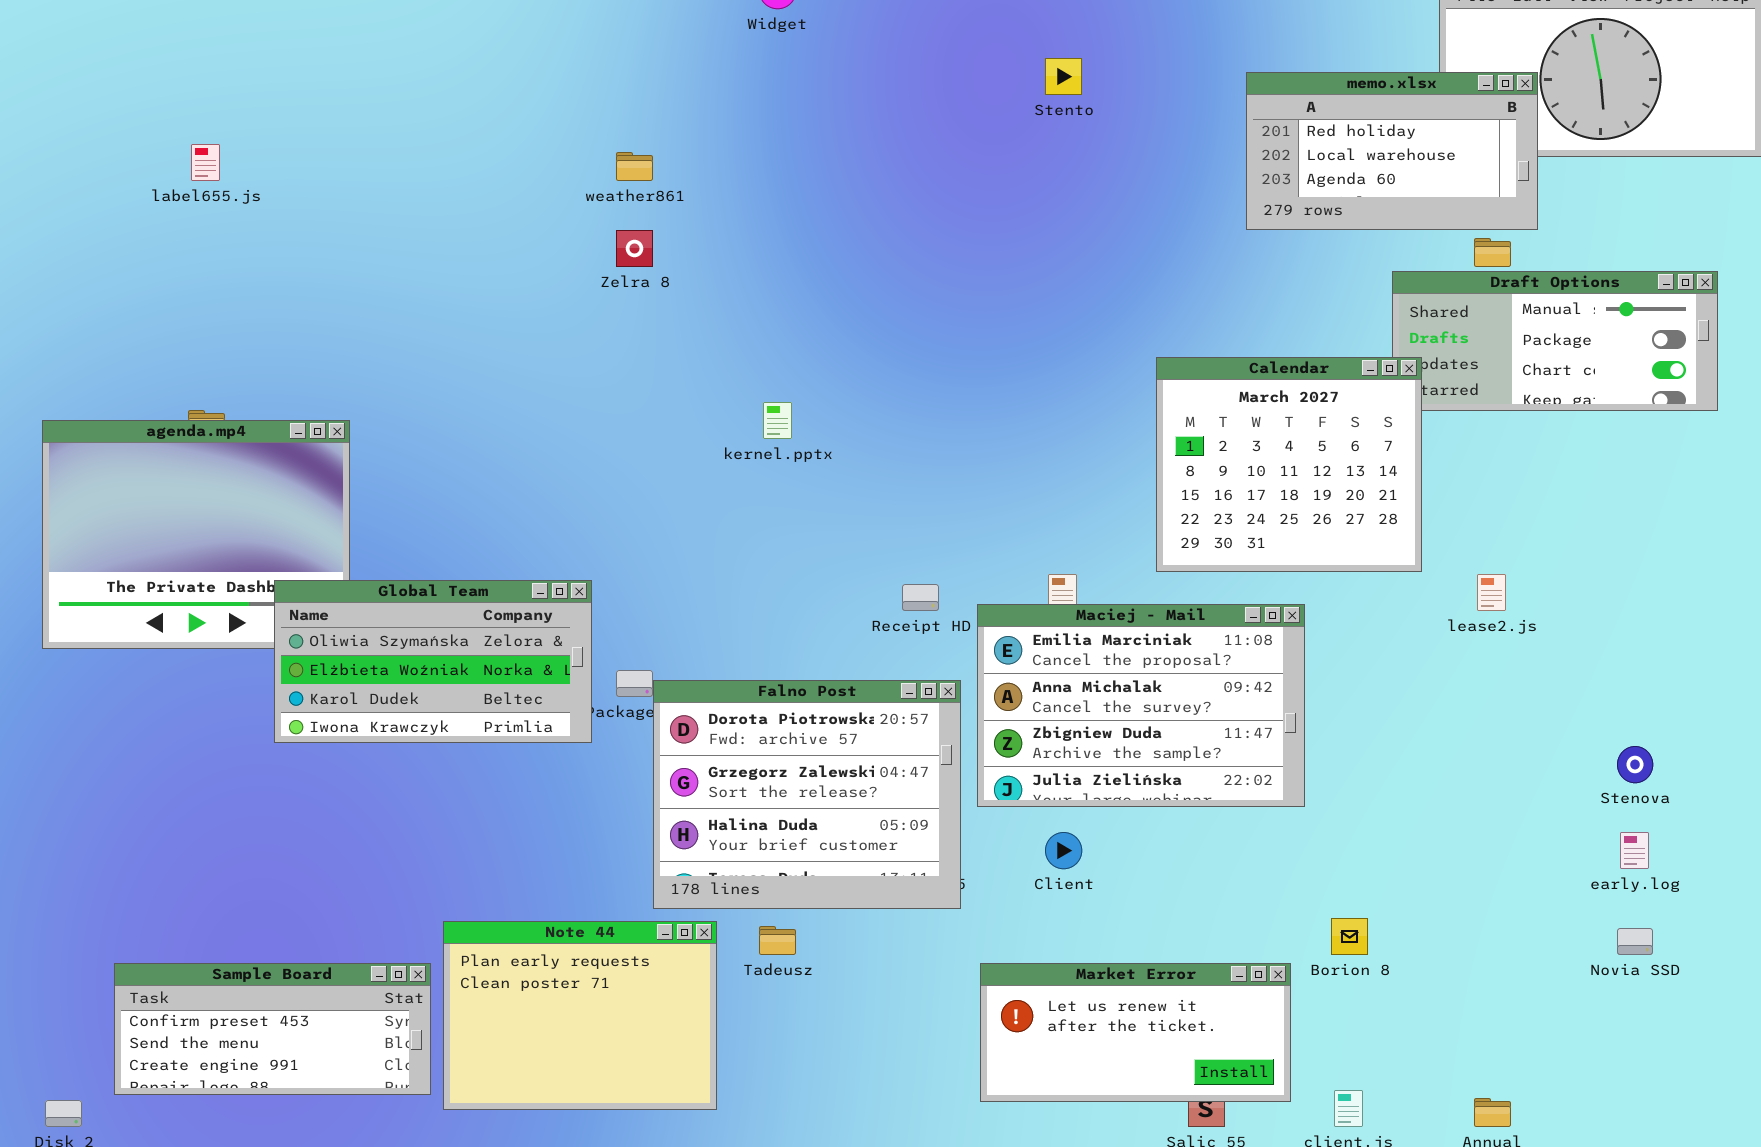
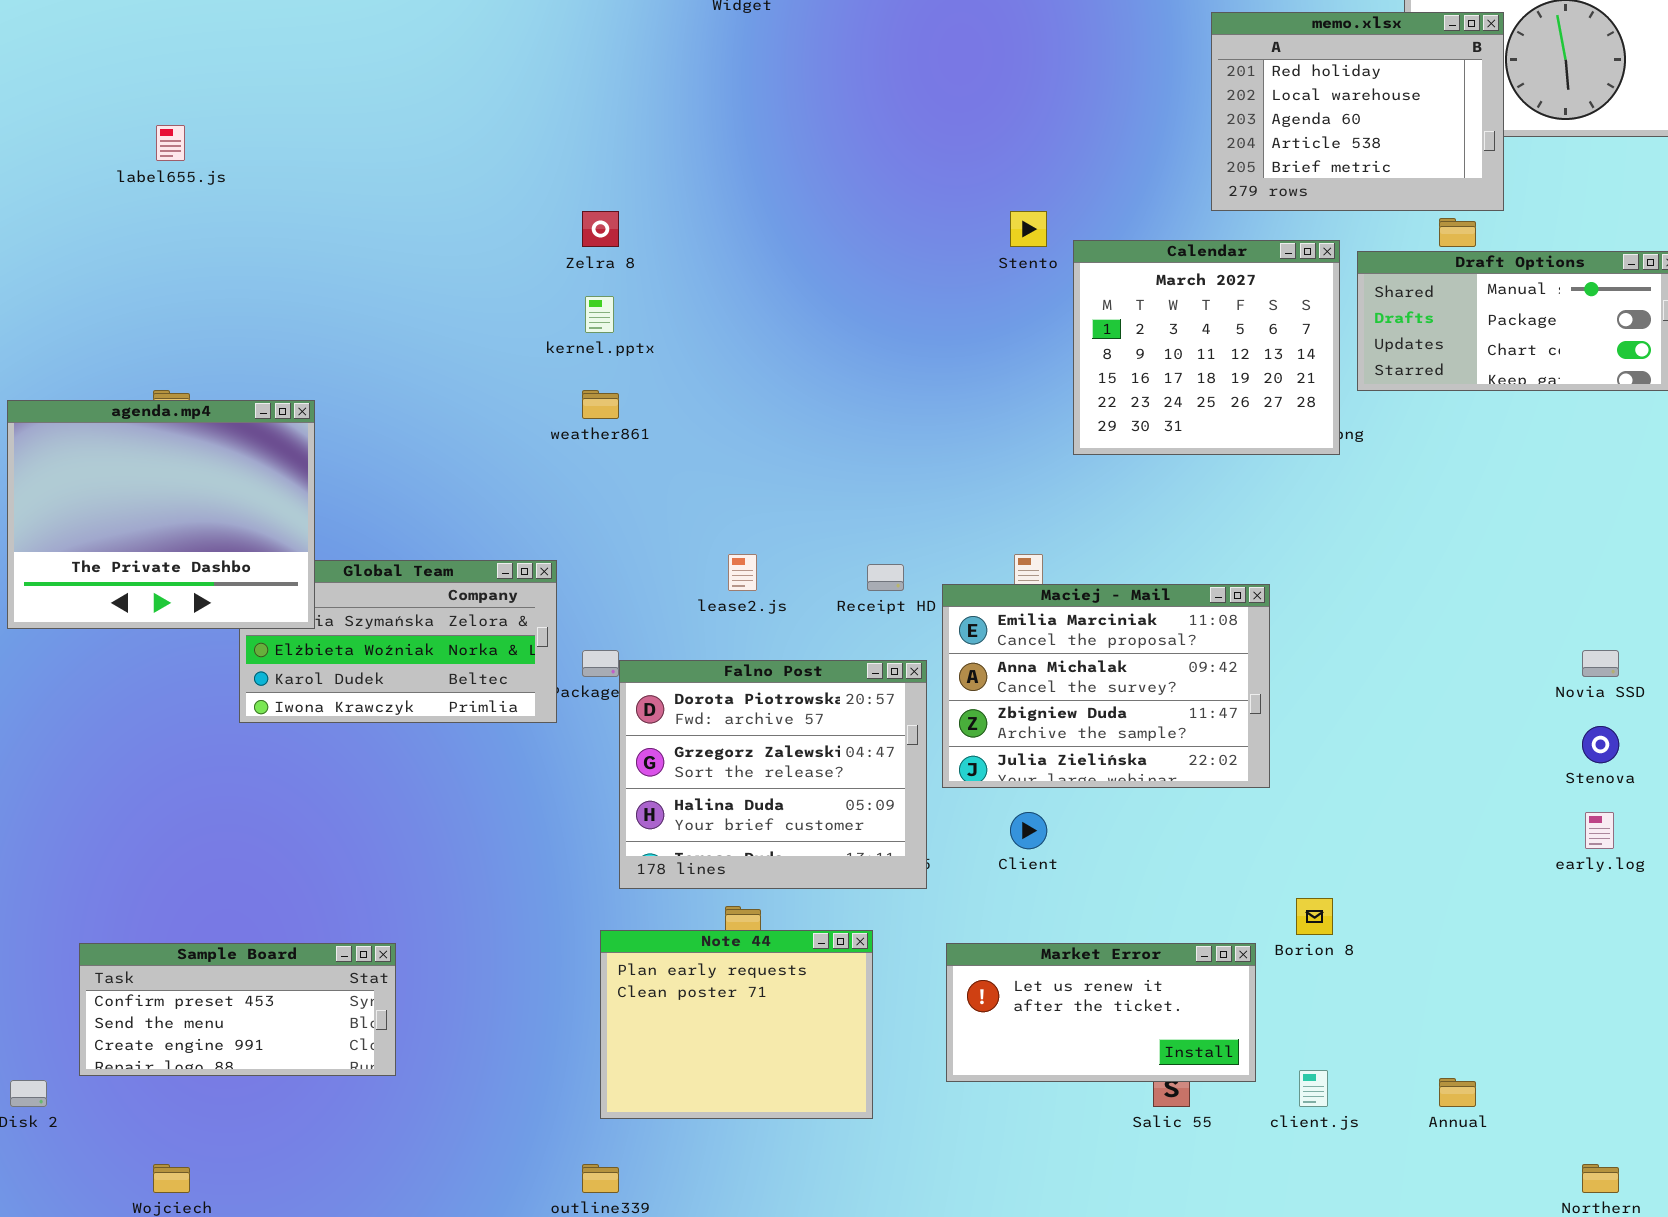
Stento: [1045,58,1082,95] -> [1010,211,1047,247], moved
memo.xlsx: [1246,72,1538,230] -> [1211,12,1504,211], resized
weather861: [616,152,653,181] -> [582,390,619,419], moved
Calendar: [1156,357,1422,572] -> [1073,240,1340,455], moved
kernel.pptx: [763,402,792,439] -> [585,296,614,333], moved
agenda.mp4: [42,420,350,649] -> [7,400,315,629], raised
lease2.js: [1477,574,1506,611] -> [728,554,757,591], moved
Note 44: [443,921,717,1110] -> [600,930,873,1119], moved
Novia SSD: [1617,928,1653,955] -> [1582,650,1619,677], moved

